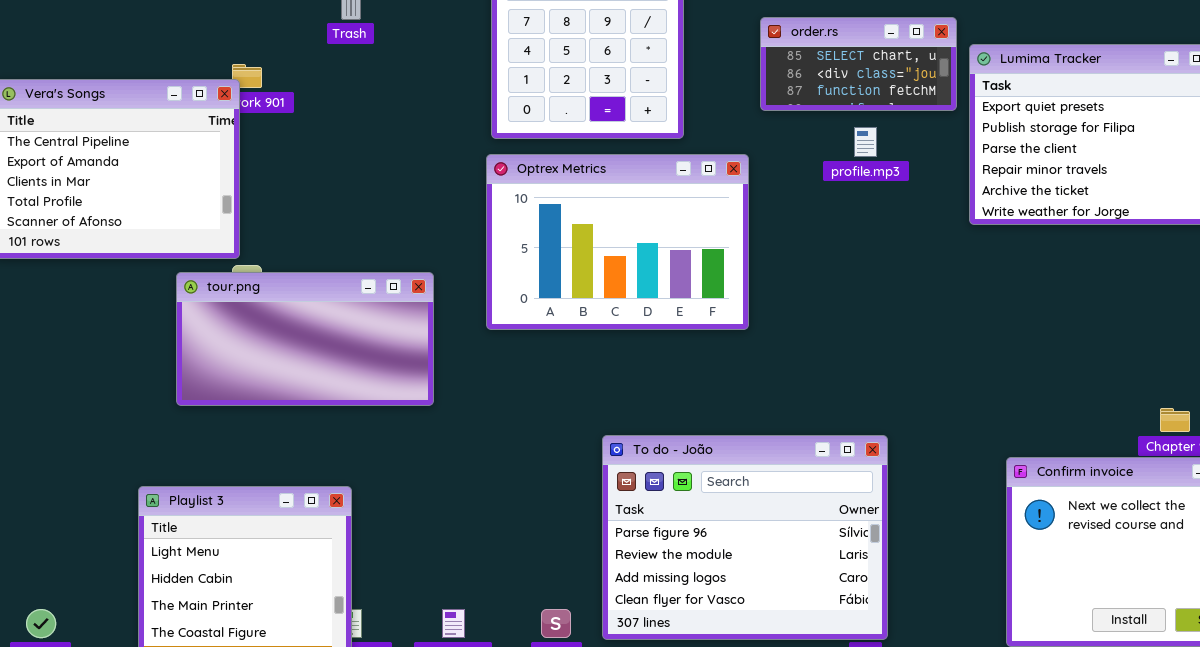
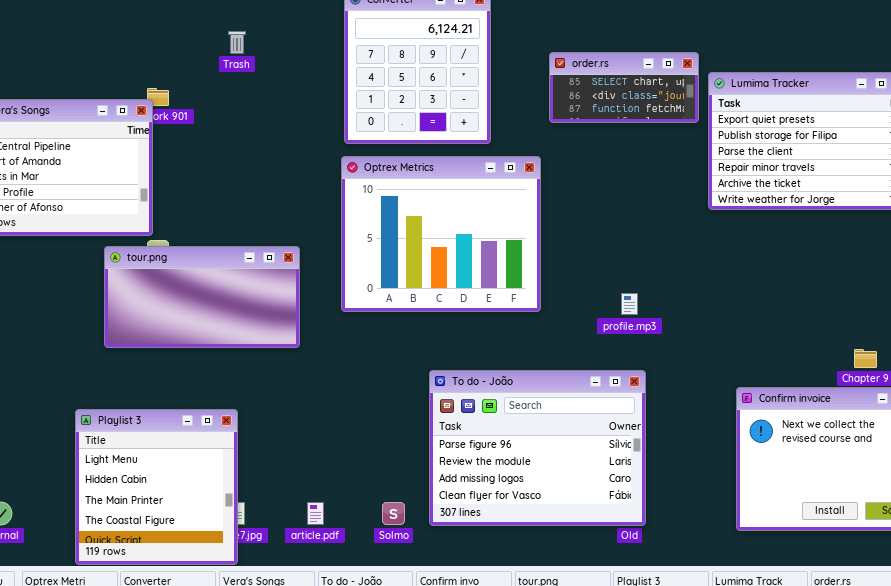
profile.mp3: [854,127,877,157] -> [621,293,638,315], moved
Optrex Metrics: [486,154,749,330] -> [341,156,541,312], resized

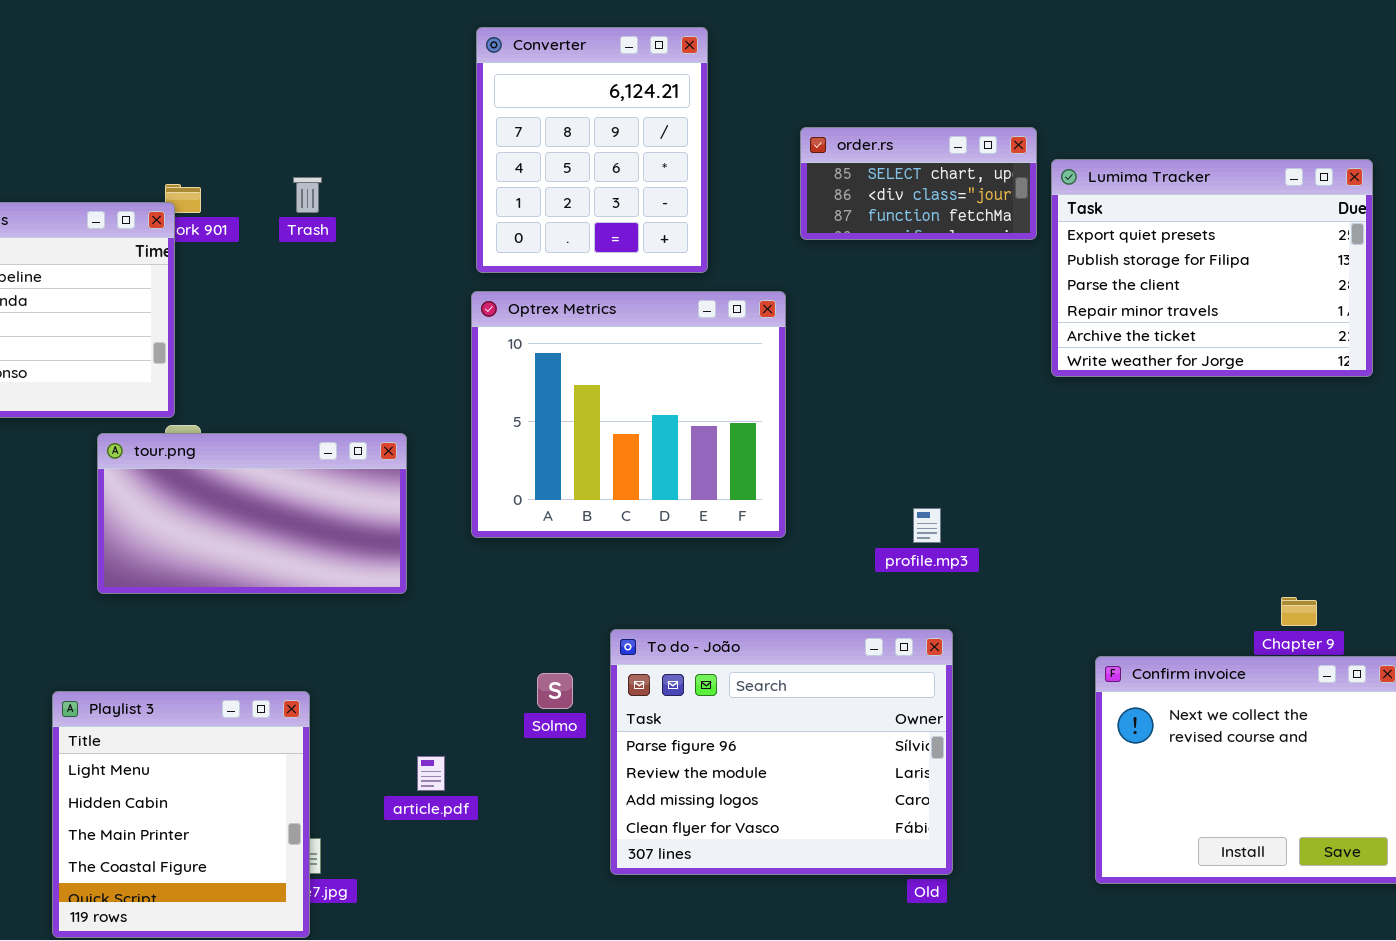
Trash: [228,31,246,54] -> [293,177,322,213], moved
article.pdf: [307,502,324,525] -> [417,756,445,791], moved
Solmo: [382,502,405,525] -> [537,673,573,709], moved

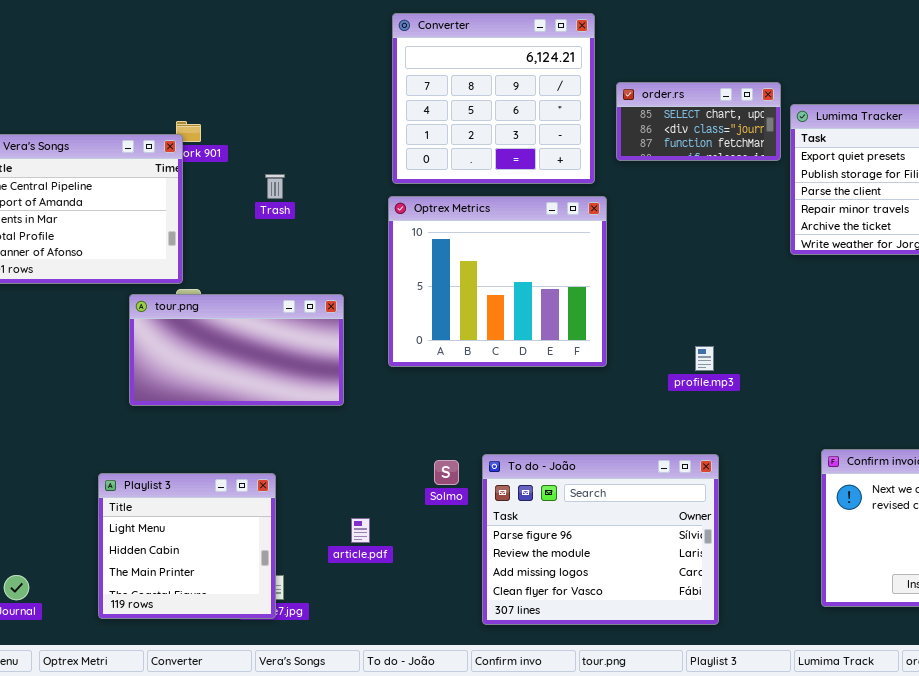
Converter: [476,27,708,273] -> [392,13,595,184], resized
Trash: [293,177,322,213] -> [265,174,285,199], moved
To do - João: [610,629,953,875] -> [482,454,719,625], moved
Playlist 3: [52,691,310,938] -> [98,473,276,619], resized

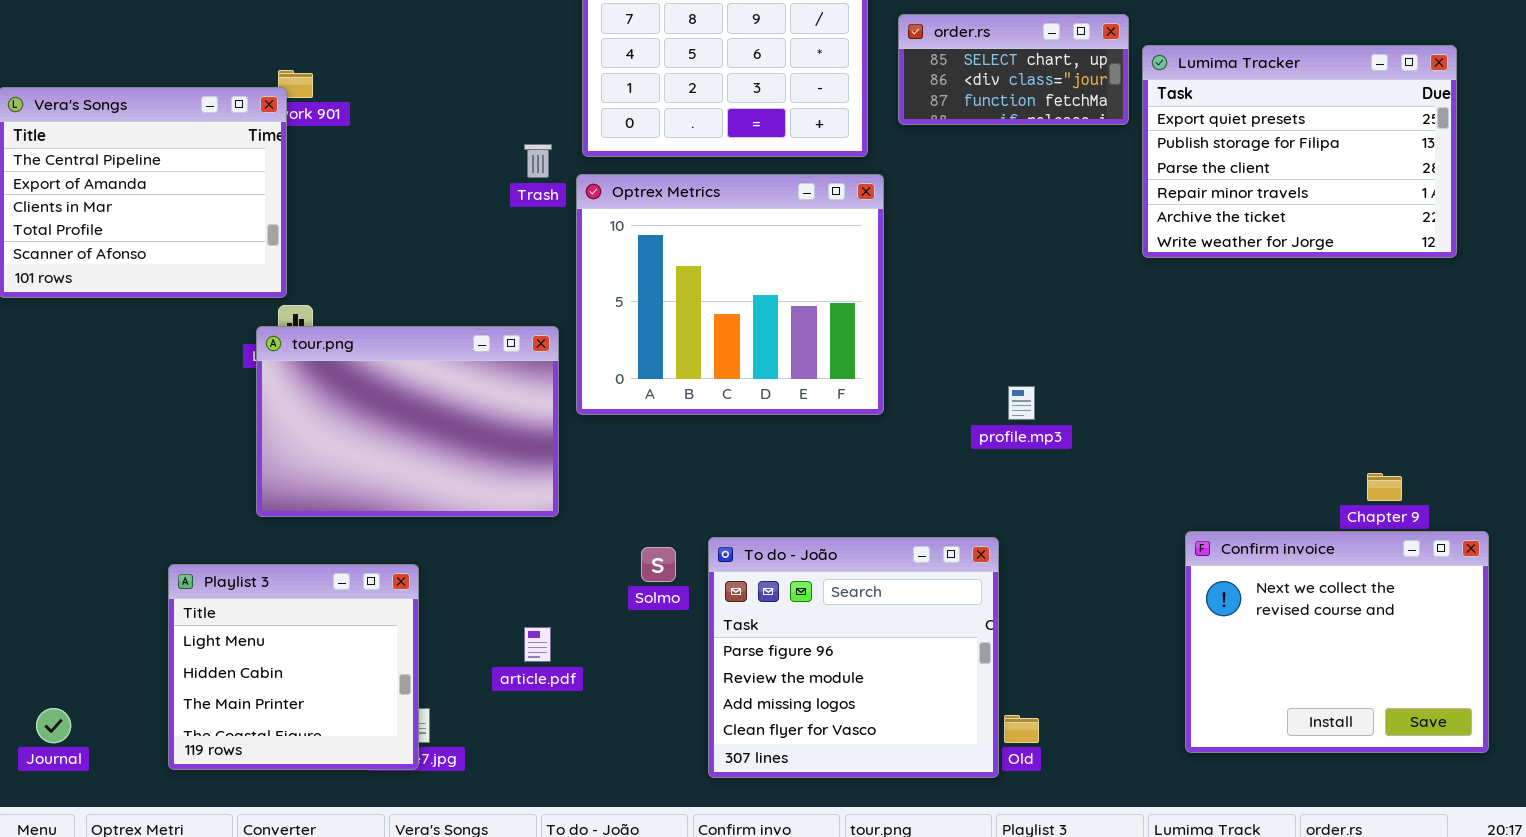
Trash: [265,174,285,199] -> [524,144,552,178], moved
tour.png: [129,294,344,406] -> [256,326,559,517], moved, resized
To do - João: [482,454,719,625] -> [708,537,999,778], resized

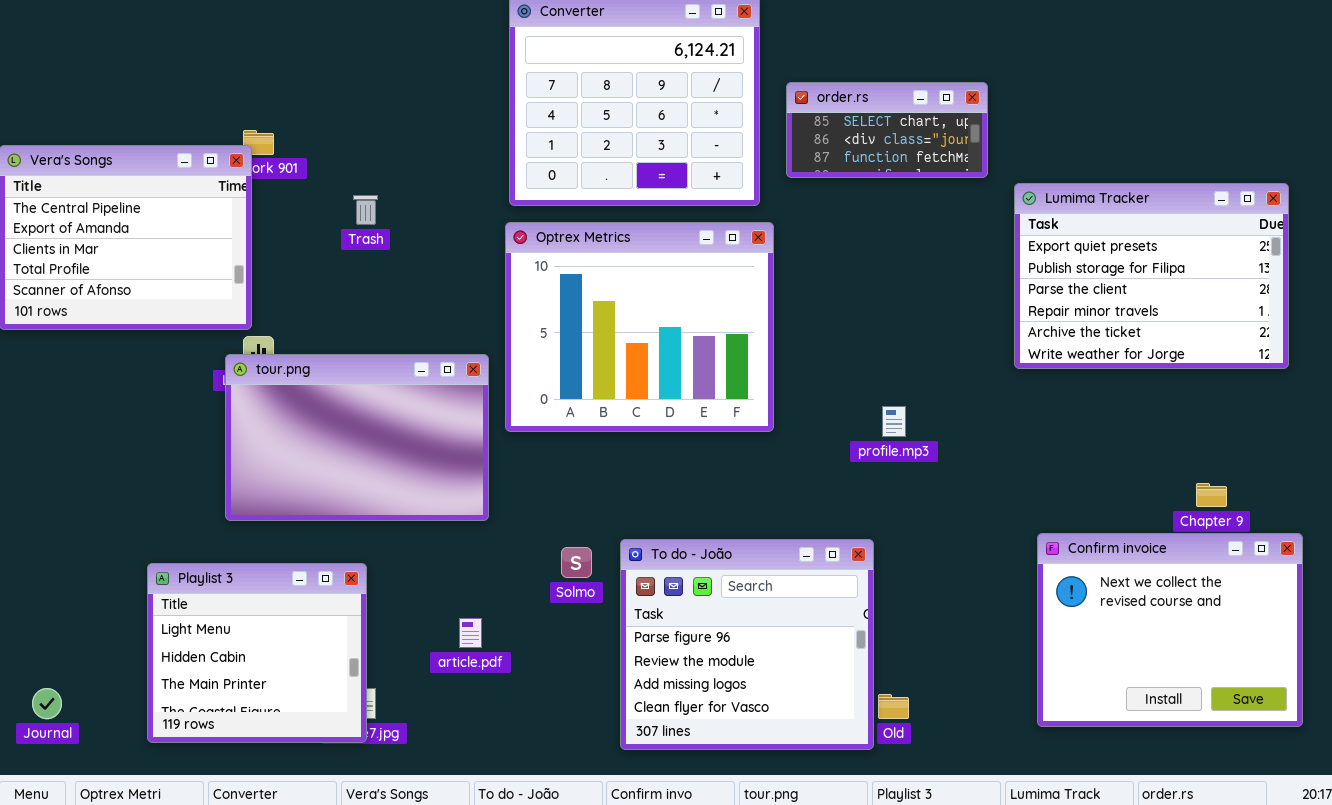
Lumima Tracker: [1142,45,1457,258] -> [1014,183,1289,369], moved
Trash: [524,144,552,178] -> [353,195,378,225], moved

